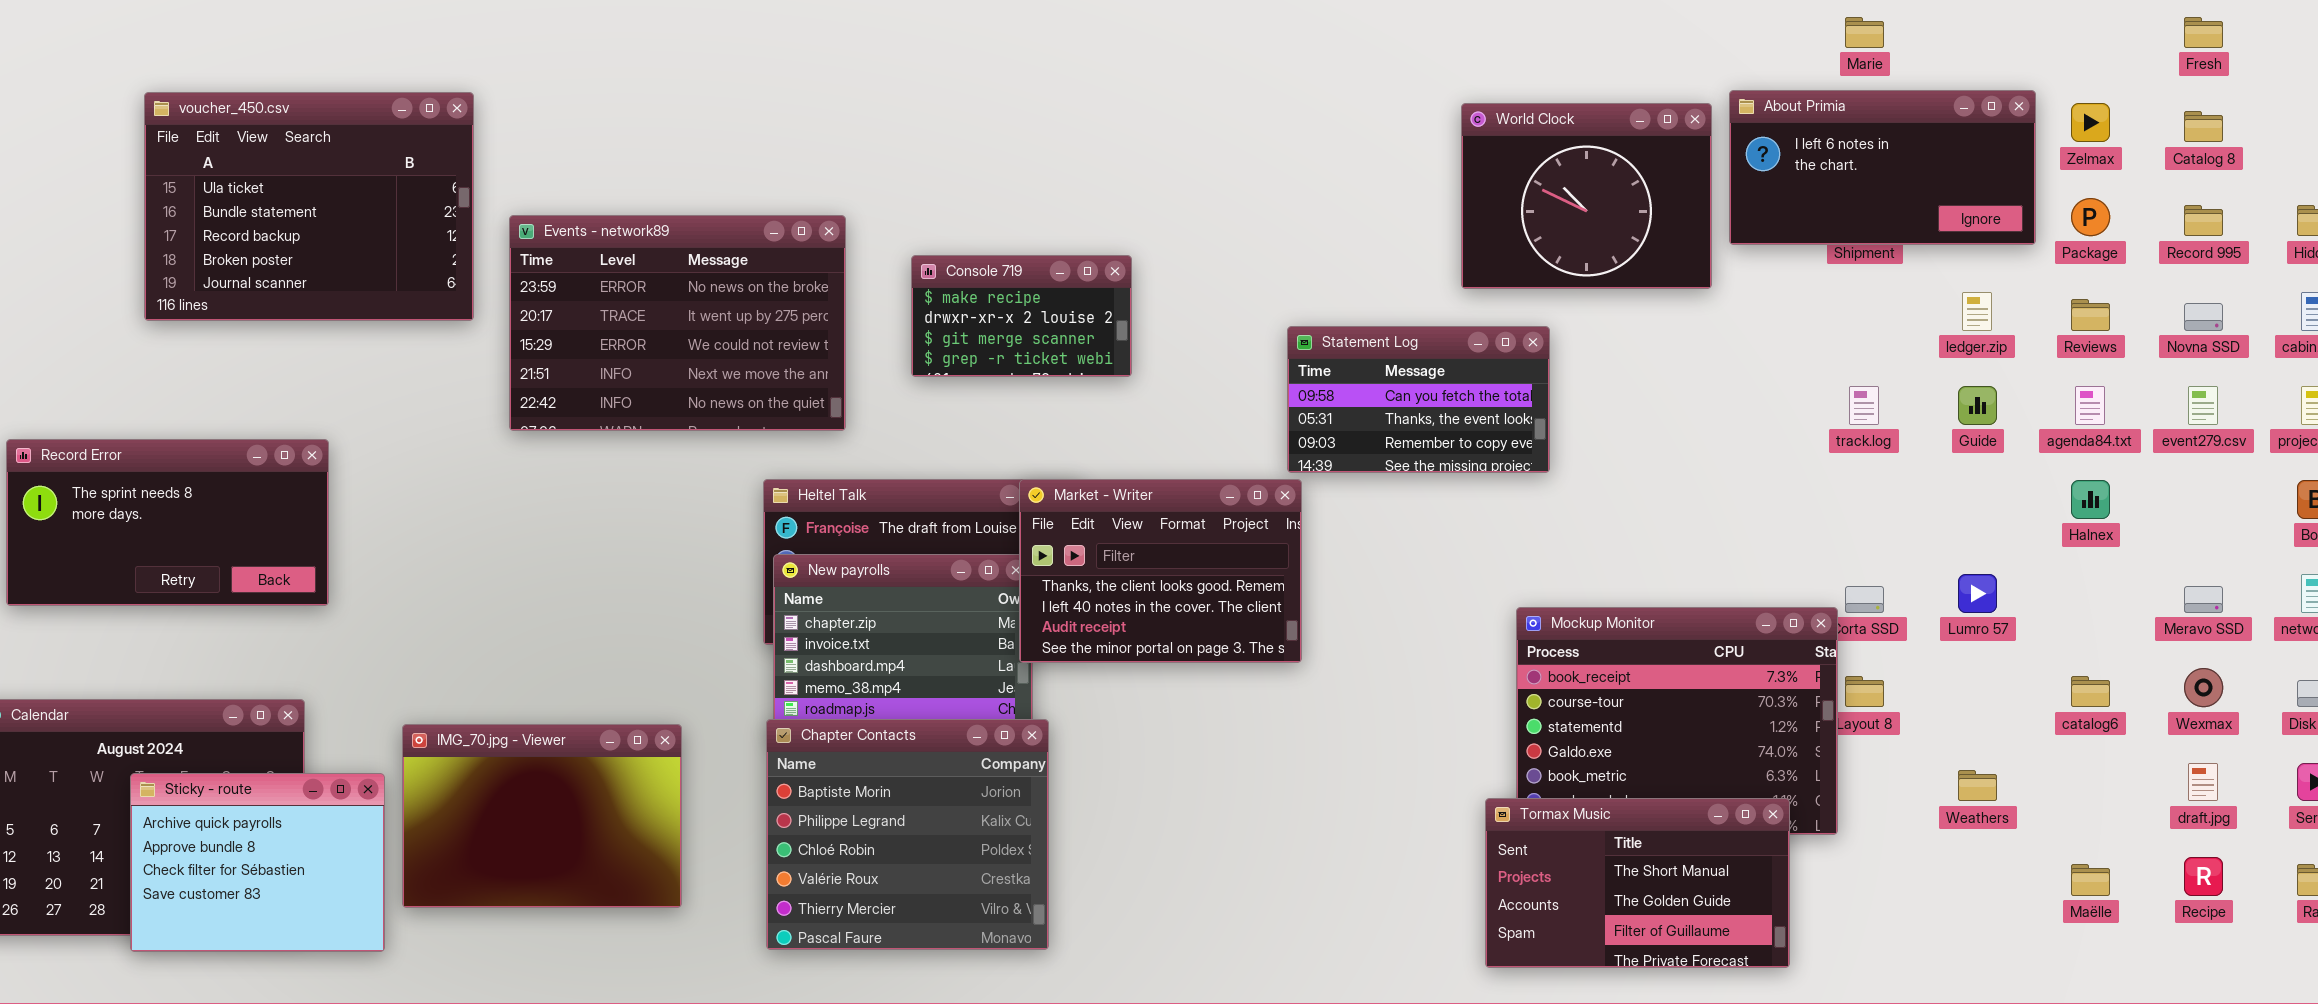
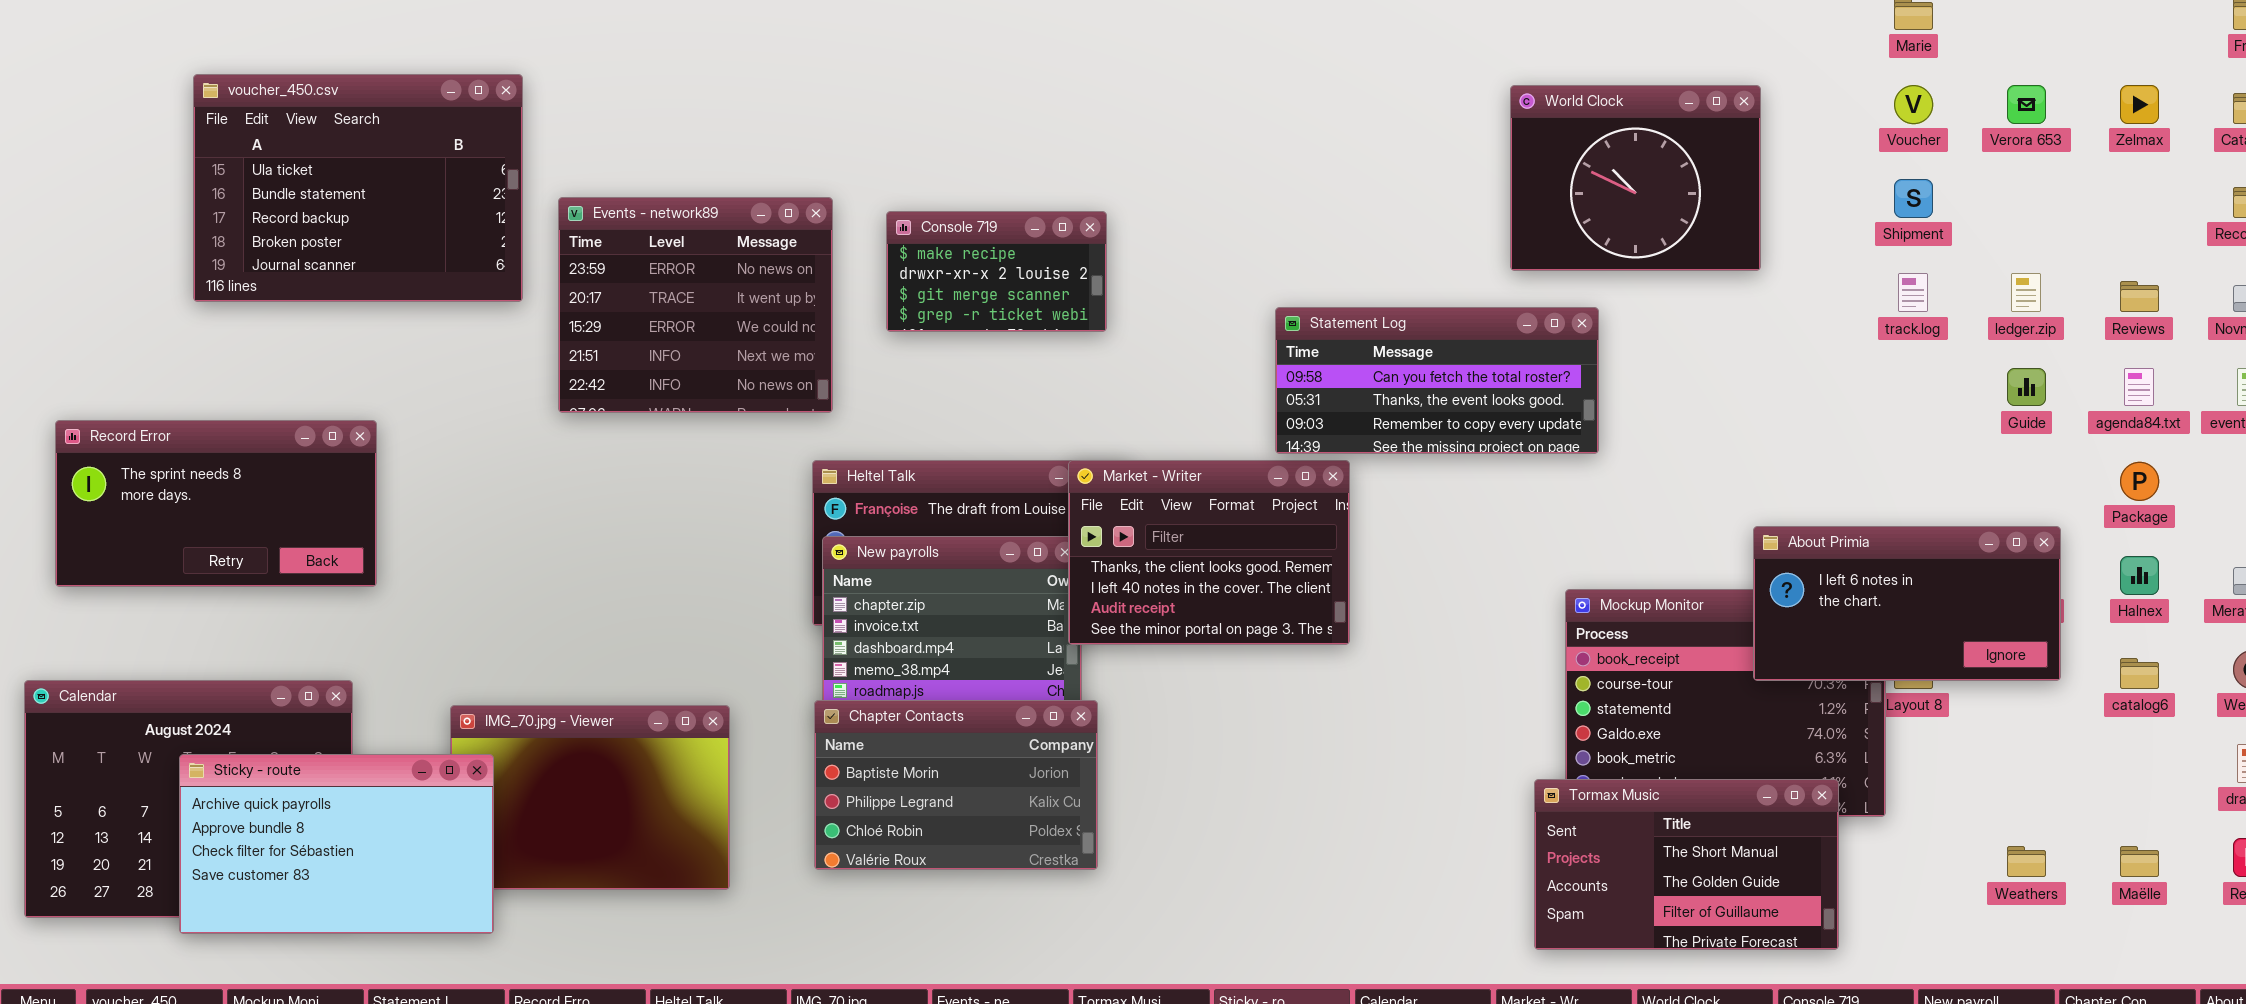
About Primia: [1729,90,2036,245] -> [1753,526,2061,681], moved
Package: [2071,198,2110,236] -> [2120,462,2159,501], moved
Events - network89: [509,215,846,431] -> [558,197,833,413], resized
Console 719: [911,255,1132,377] -> [886,211,1107,332], moved
Statement Log: [1287,326,1550,473] -> [1275,307,1599,454], resized
track.log: [1849,386,1879,425] -> [1898,273,1928,312], moved
Halnex: [2071,480,2110,519] -> [2120,556,2159,595], moved
Chapter Contacts: [766,719,1049,950] -> [814,700,1098,870], resized
Weathers: [1958,770,1997,801] -> [2007,846,2046,877], moved
Sticky - route: [130,773,385,952] -> [179,754,494,934], resized

